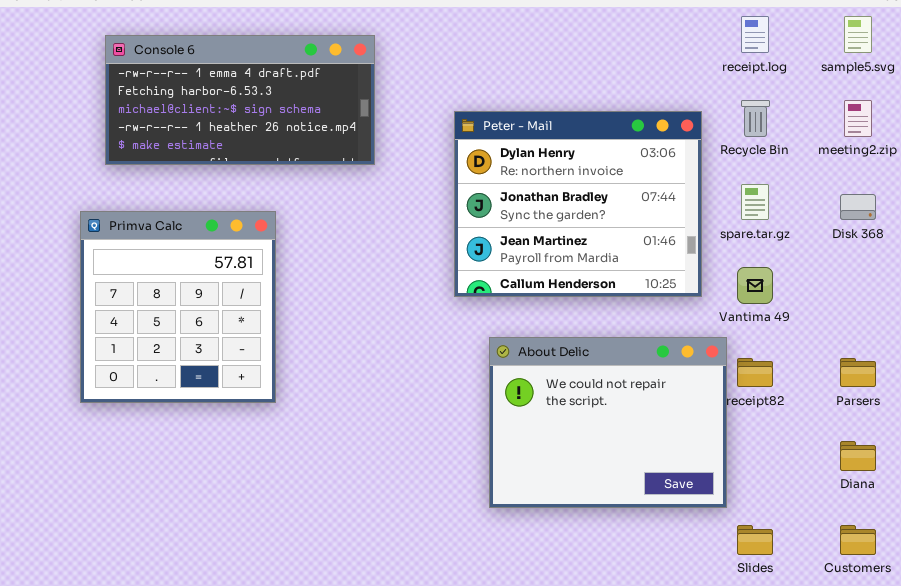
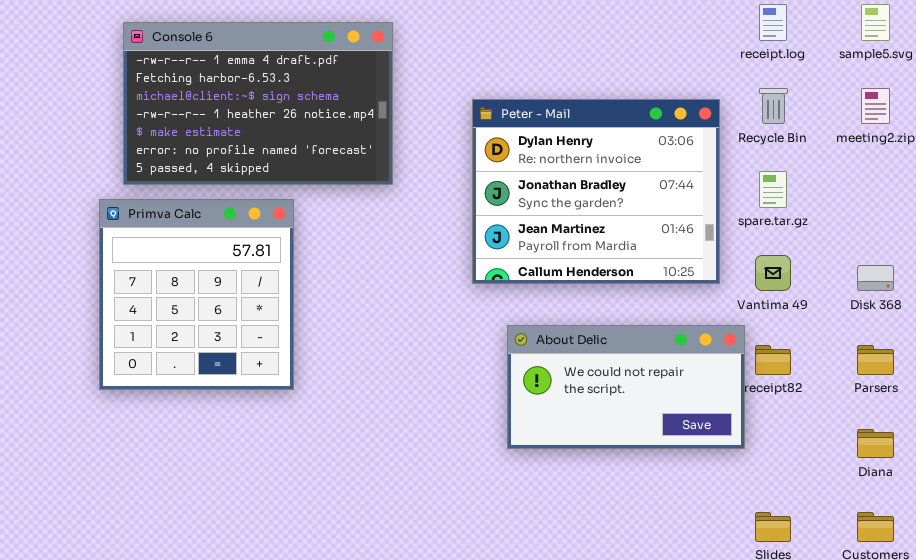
Console 6: [105,35,375,165] -> [123,22,393,185], resized
Disk 368: [840,194,876,220] -> [857,265,894,291], moved
About Delic: [489,337,727,508] -> [507,325,745,449], resized

